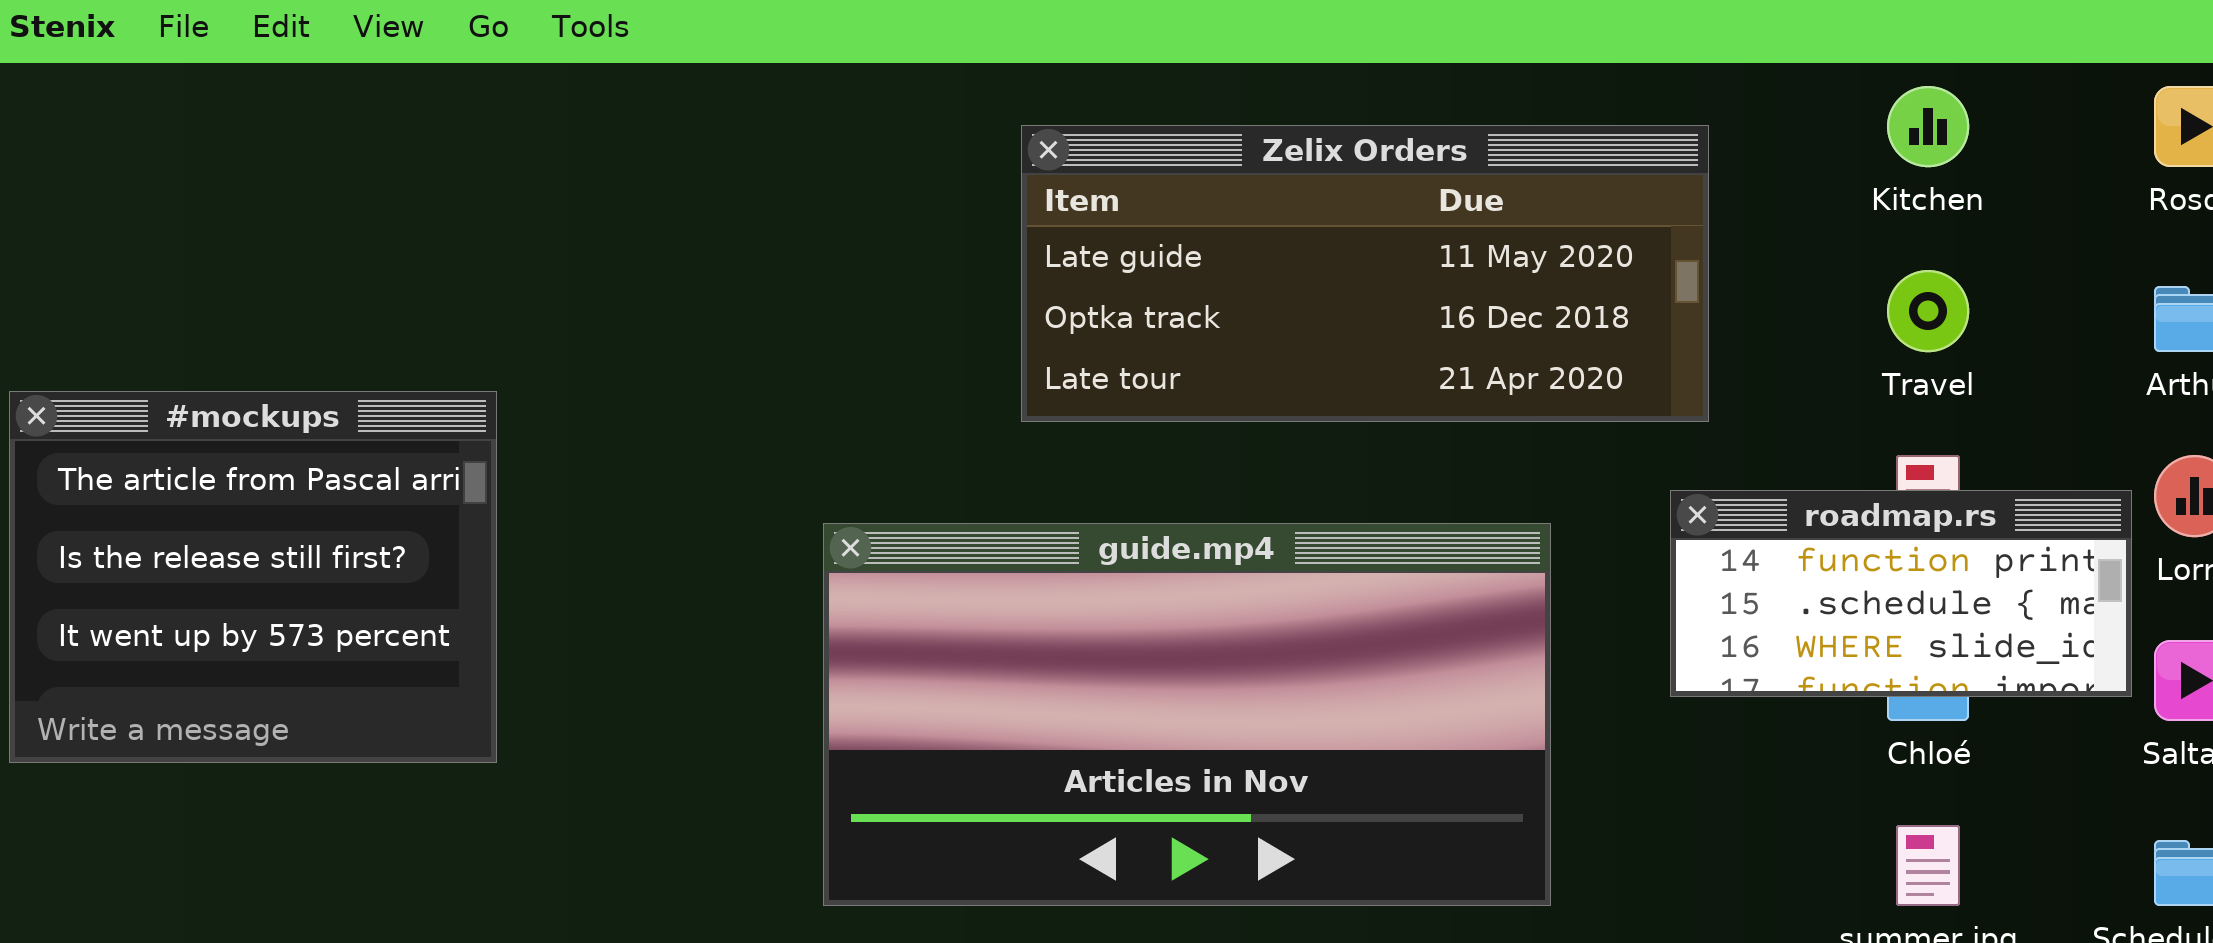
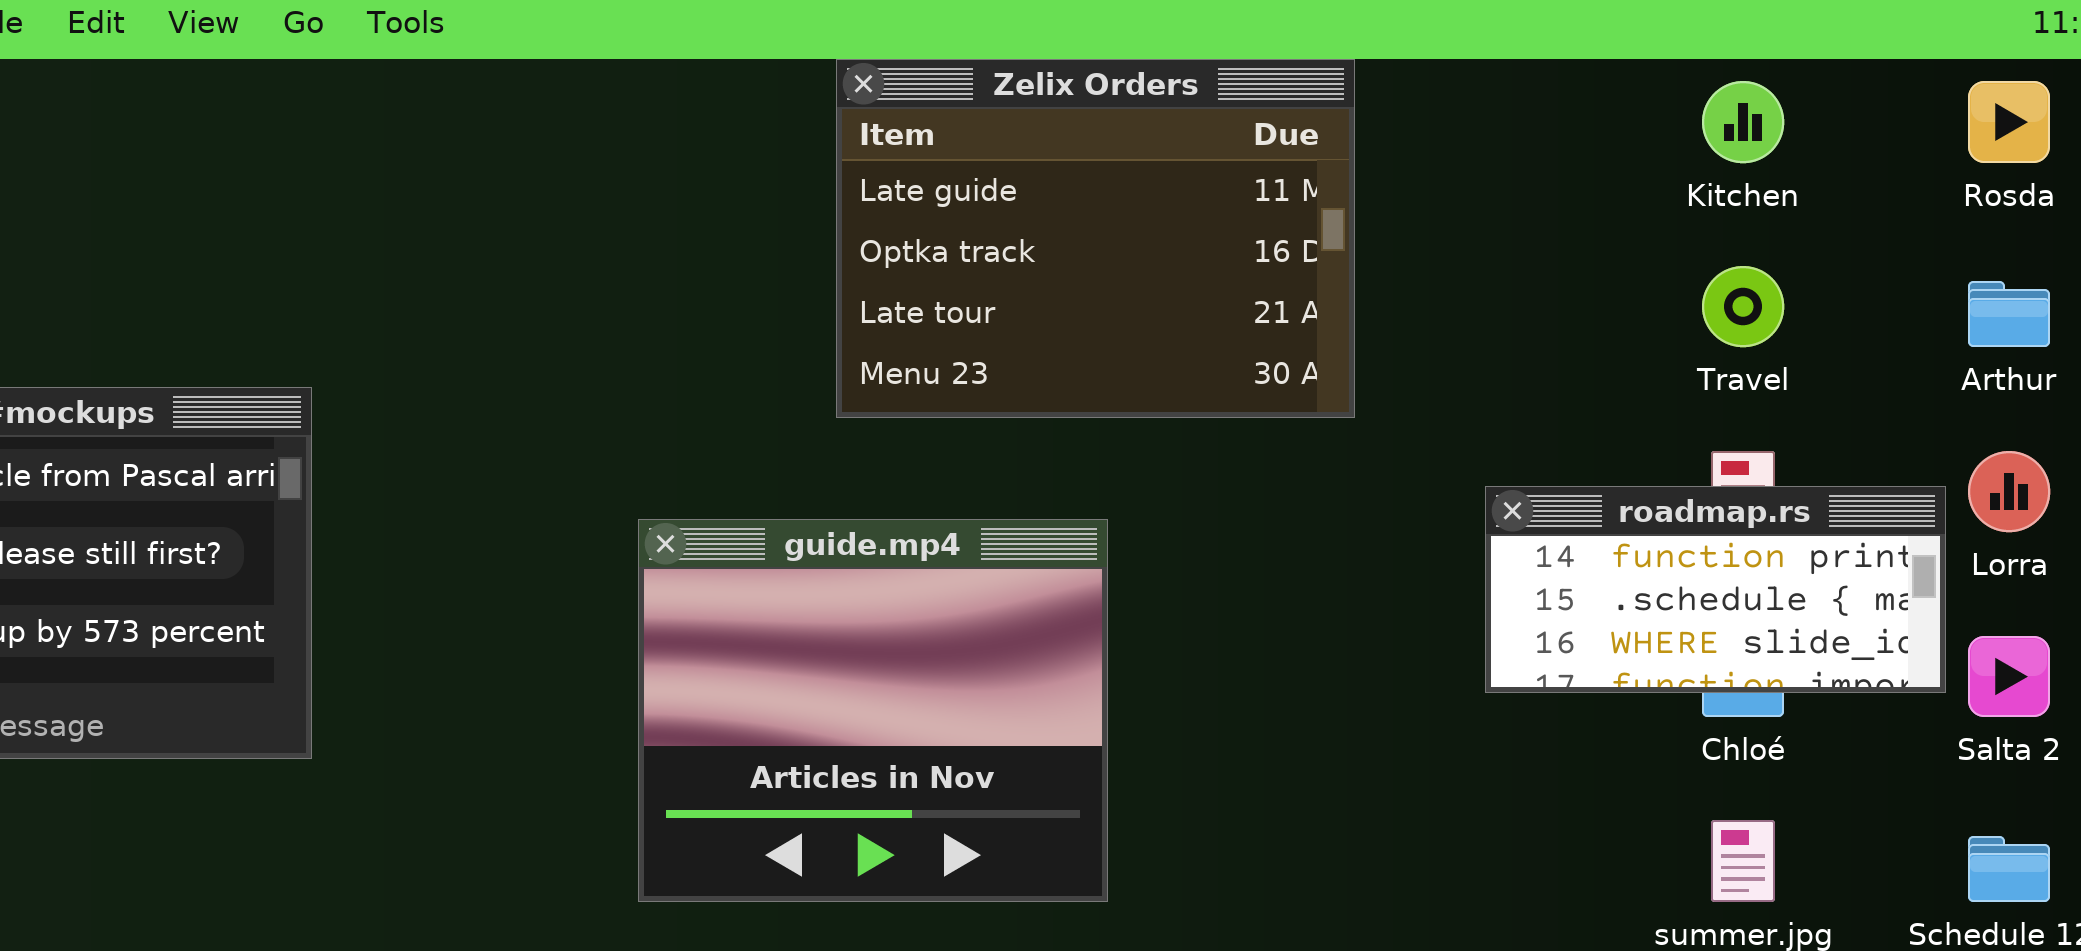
Zelix Orders: [1021,125,1709,422] -> [836,59,1355,418], resized
guide.mp4: [823,523,1551,906] -> [638,519,1108,902], resized

